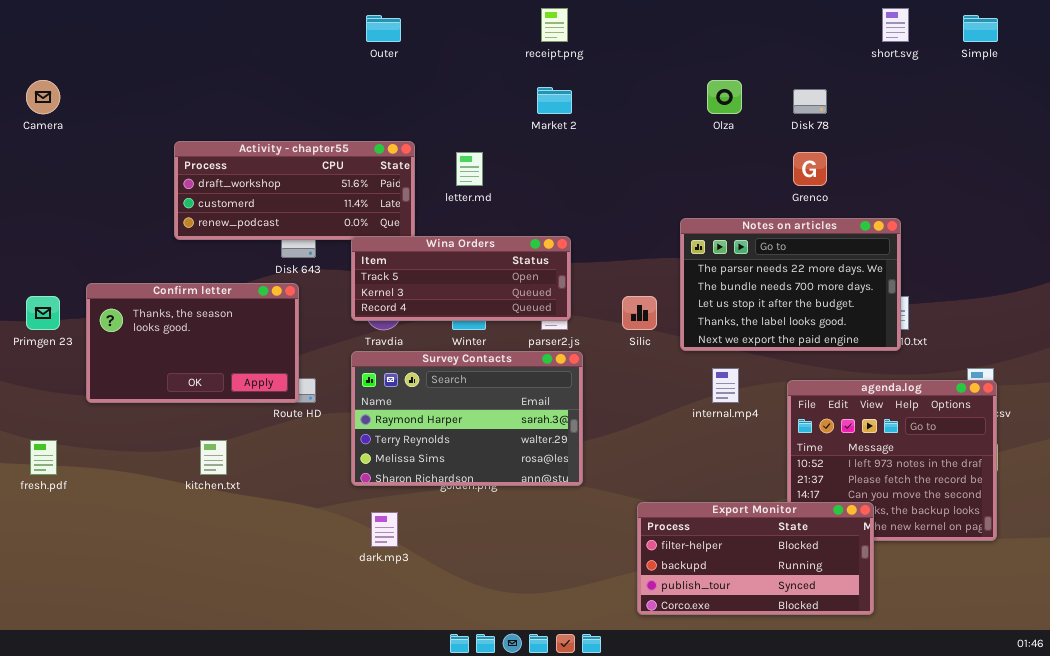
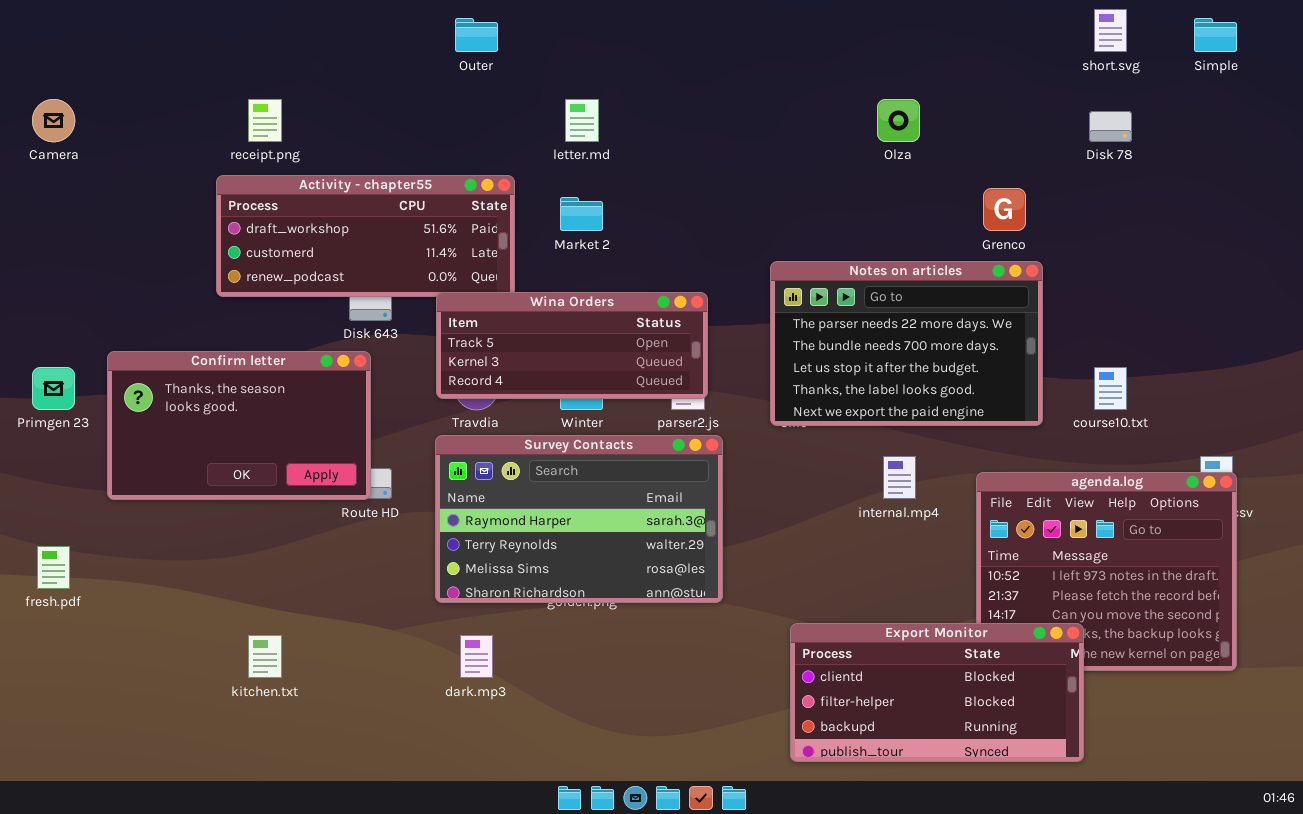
receipt.png: [541,8,568,42] -> [248,99,282,142], moved
Market 2: [537,87,572,114] -> [560,197,603,231], moved
Disk 78: [793,89,827,114] -> [1089,111,1132,142], moved
letter.md: [456,152,483,186] -> [565,99,599,142], moved
Notes on articles: [680,218,901,351] -> [770,261,1043,426], moved
kitchen.txt: [200,440,227,475] -> [248,635,282,678], moved
Export Monitor: [637,502,874,615] -> [790,623,1084,762], scrolled up 1 row

